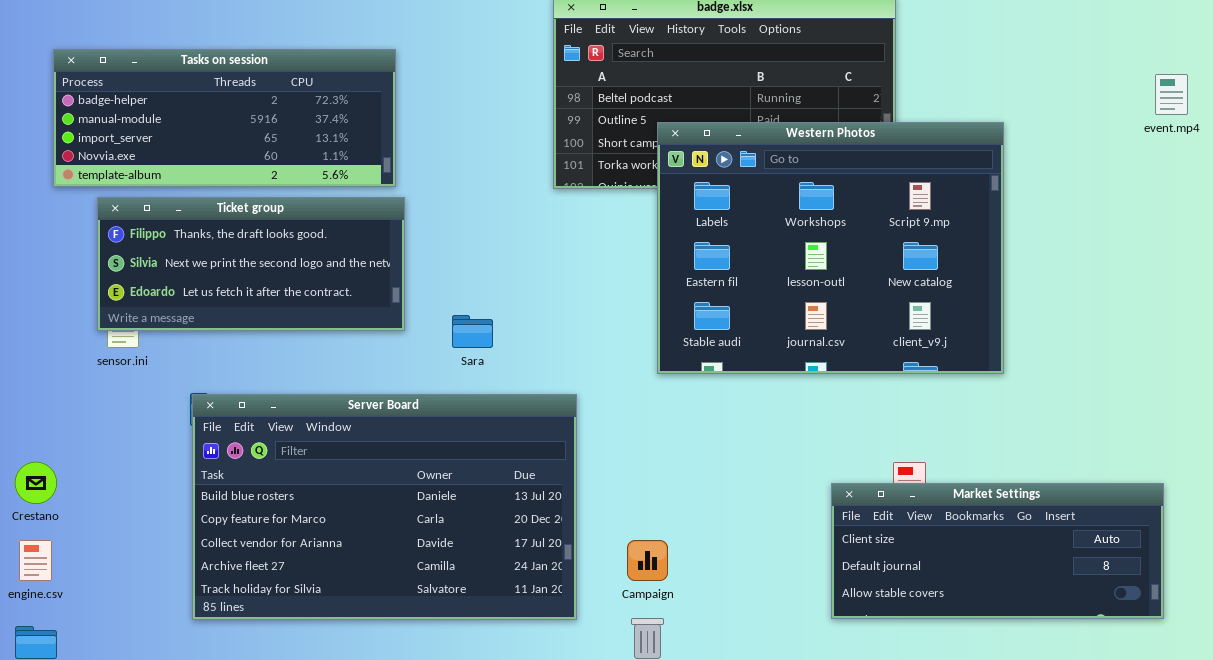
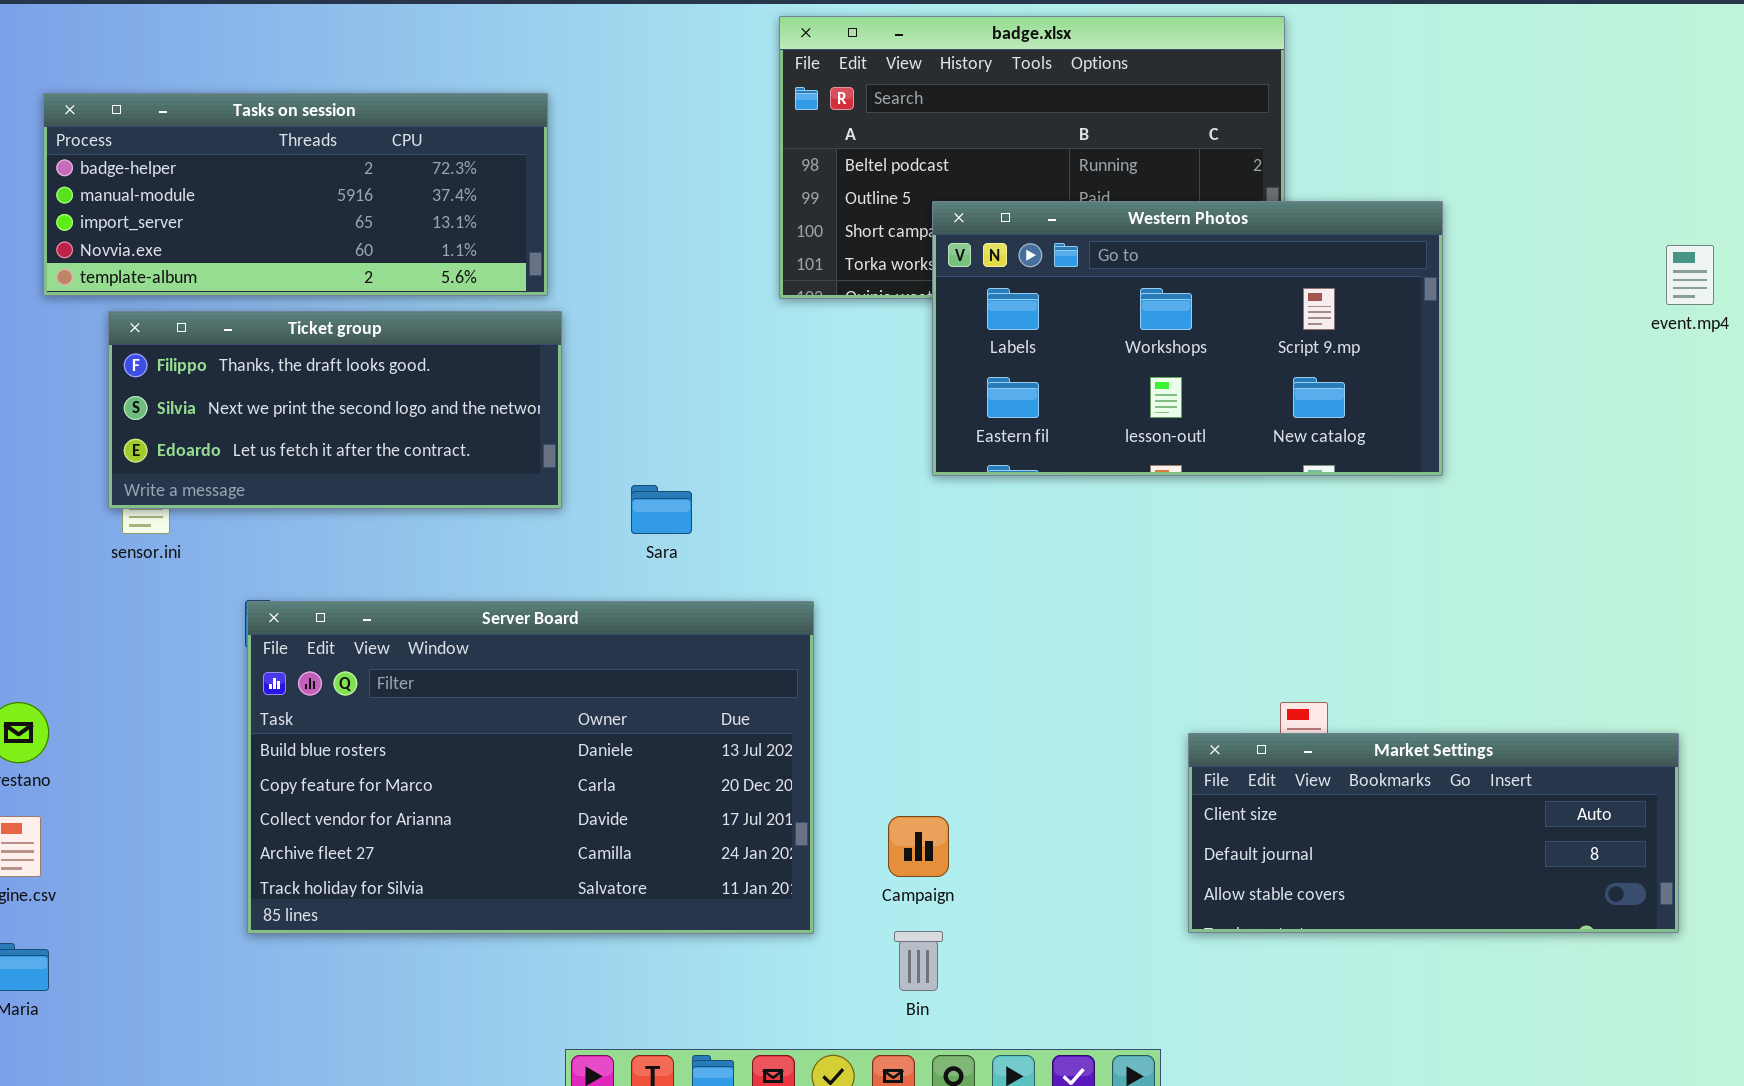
event.mp4: [1155,74,1188,115] -> [1666,245,1714,305], moved
Western Photos: [657,122,1004,374] -> [932,201,1443,476], resized

